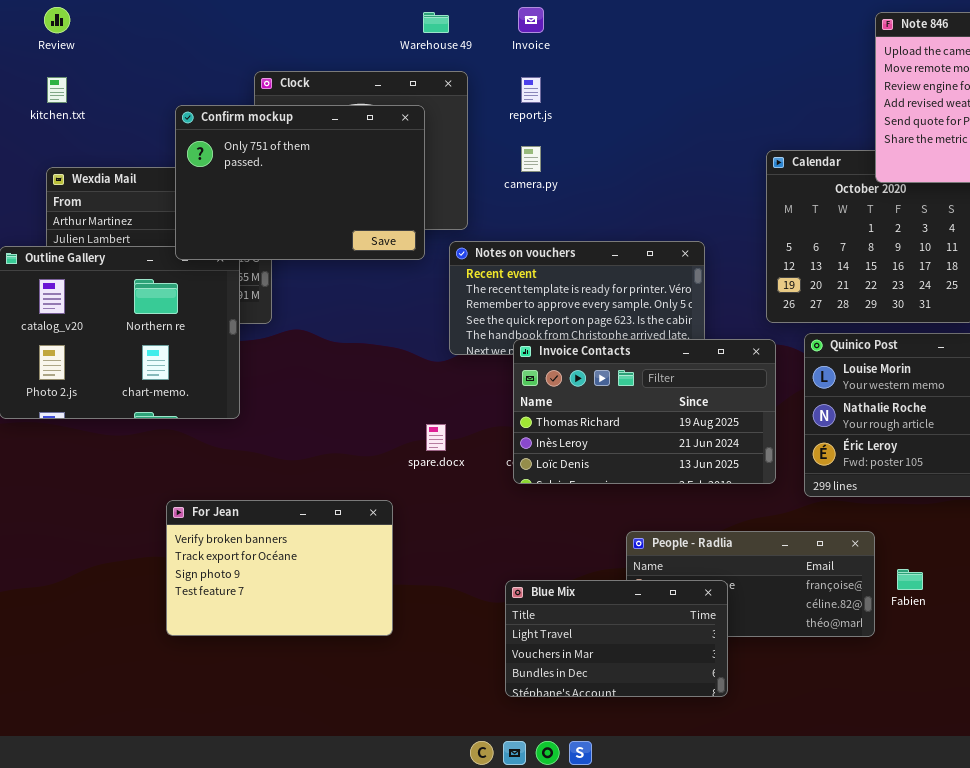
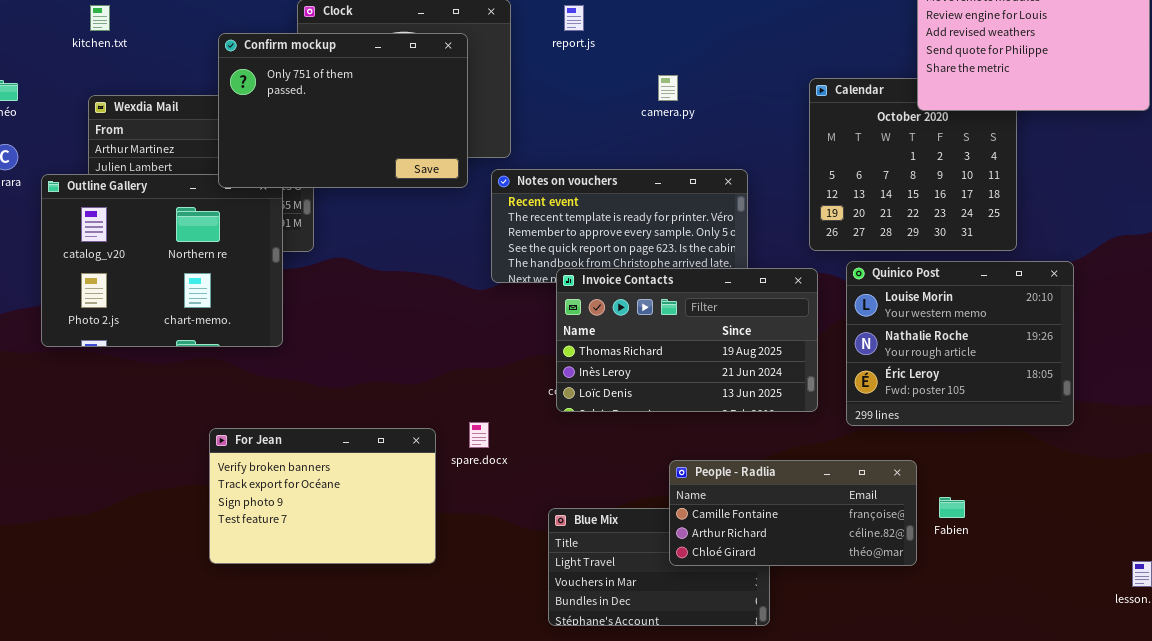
camera.py: [521,146,541,172] -> [658,75,678,101], moved
spare.docx: [426,424,446,451] -> [469,422,489,448], moved
People - Radlia: [626,531,875,637] -> [669,460,917,566], raised

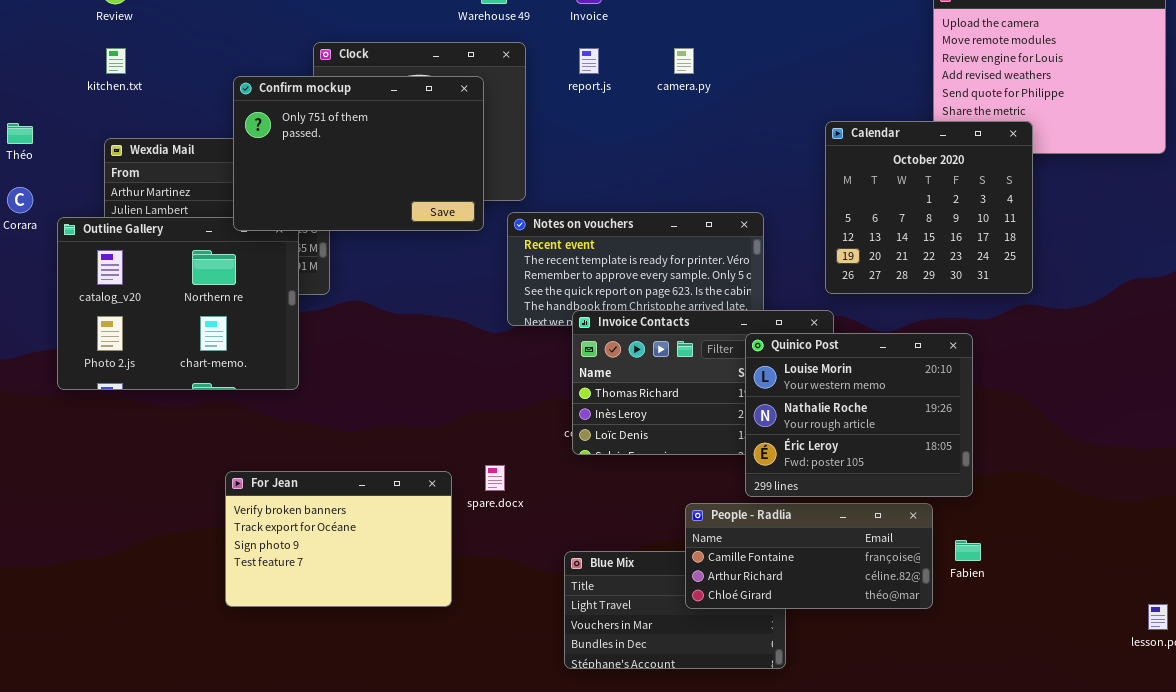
camera.py: [658,75,678,101] -> [674,48,694,74], moved
Calendar: [809,78,1017,251] -> [825,121,1033,294], raised
Quinico Post: [846,261,1074,426] -> [745,333,973,497], moved

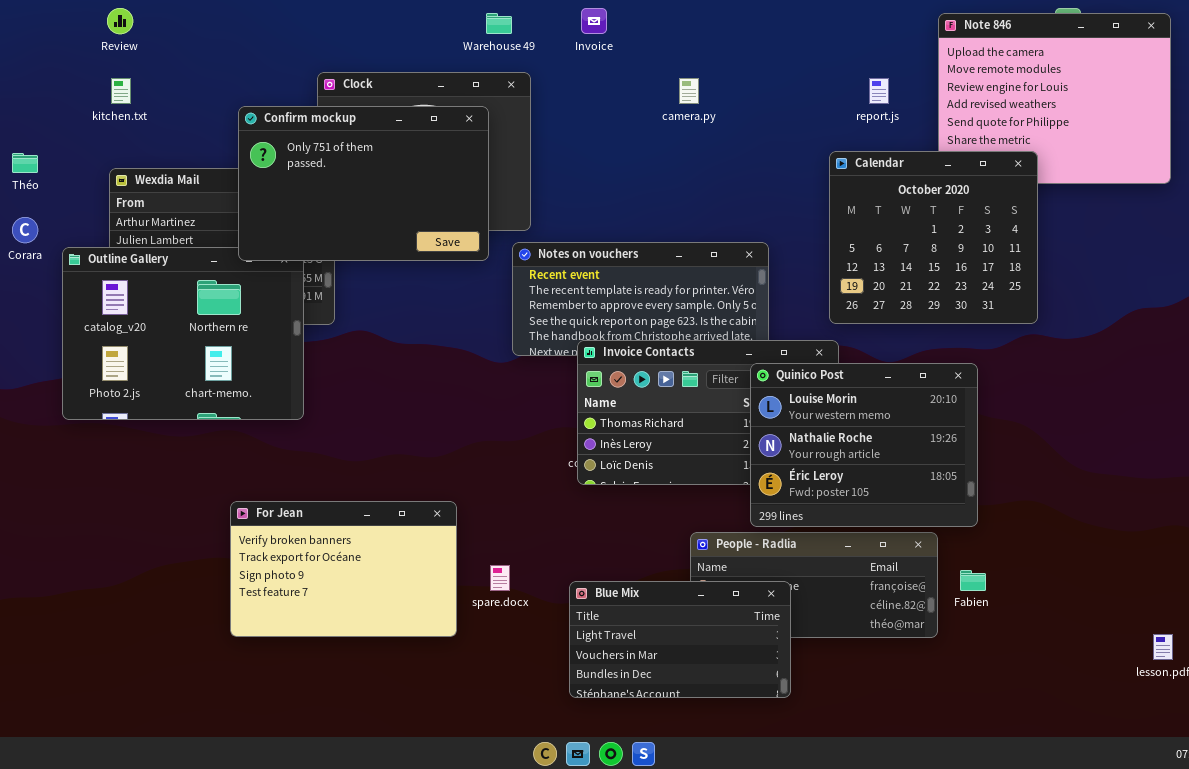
report.js: [579,48,599,74] -> [869,78,889,104], moved
spare.docx: [485,465,505,491] -> [490,565,510,591], moved
Blue Mix: [564,551,786,669] -> [569,581,791,698], raised

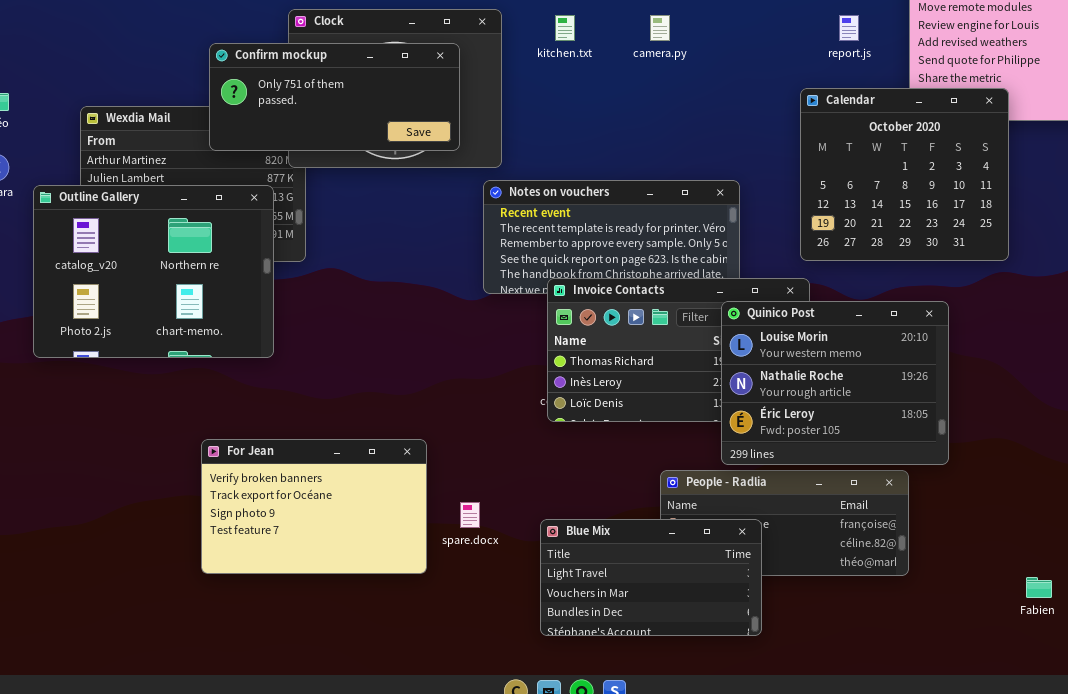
kitchen.txt: [111,78,131,104] -> [555,15,575,41], moved
Confirm mockup: [238,106,489,261] -> [209,43,460,151], resized
Fabien: [960,570,986,591] -> [1026,577,1052,598], moved

